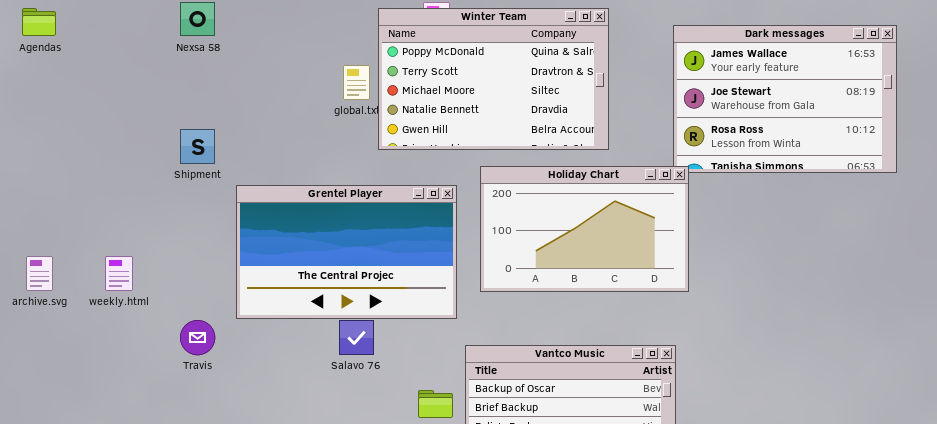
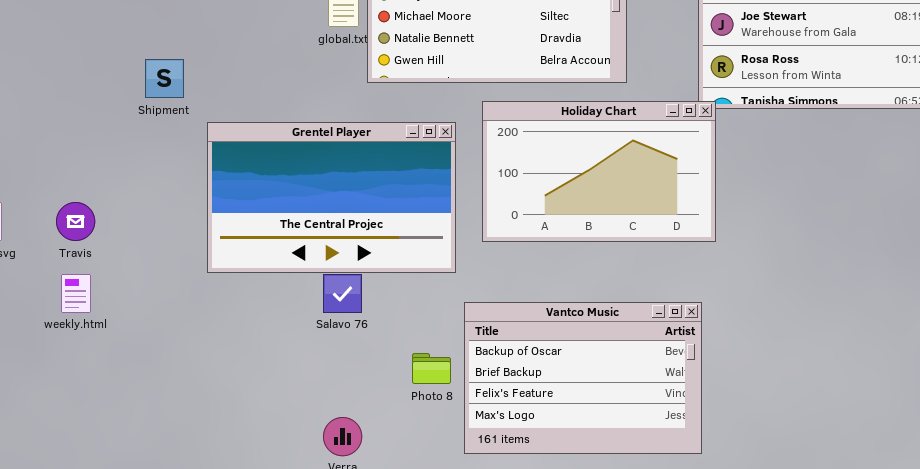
weekly.html: [105,256,133,291] -> [61,274,91,313], moved
Travis: [180,320,215,355] -> [56,202,95,241], moved

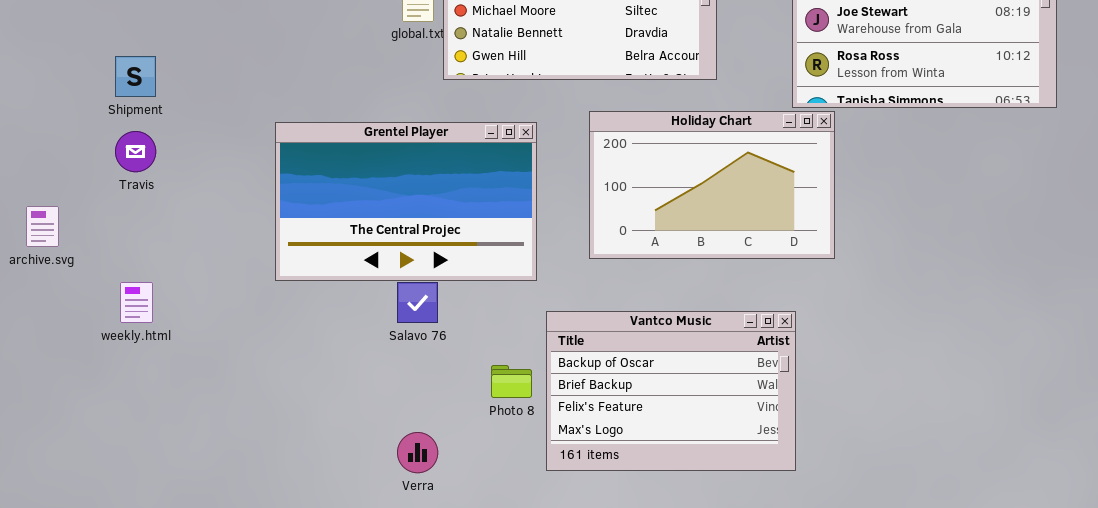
Shipment: [145,59,184,98] -> [115,56,156,97], moved
Holiday Chart: [482,101,716,242] -> [589,111,835,259], moved
Travis: [56,202,95,241] -> [115,131,156,172], moved

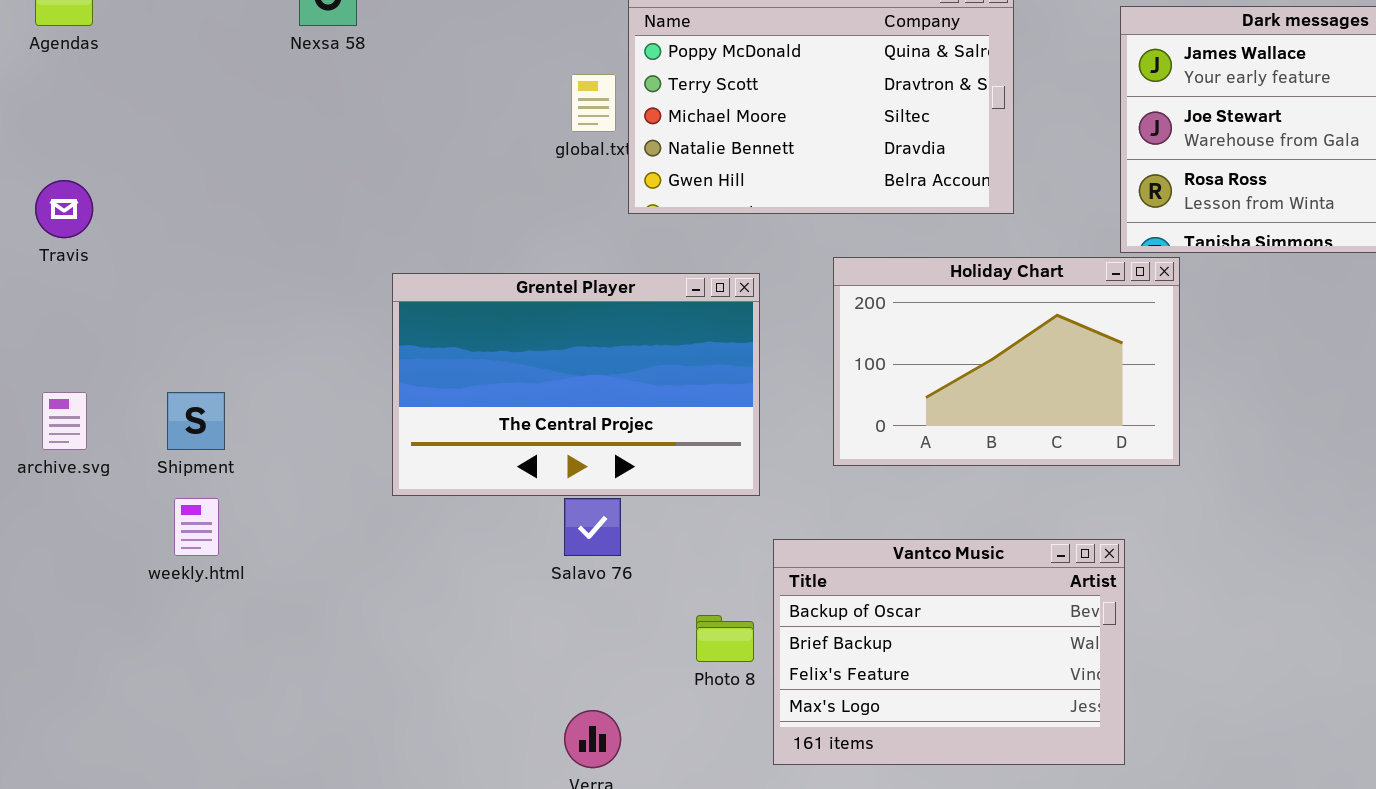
Shipment: [115,56,156,97] -> [167,392,225,450], moved
Travis: [115,131,156,172] -> [35,180,93,238], moved

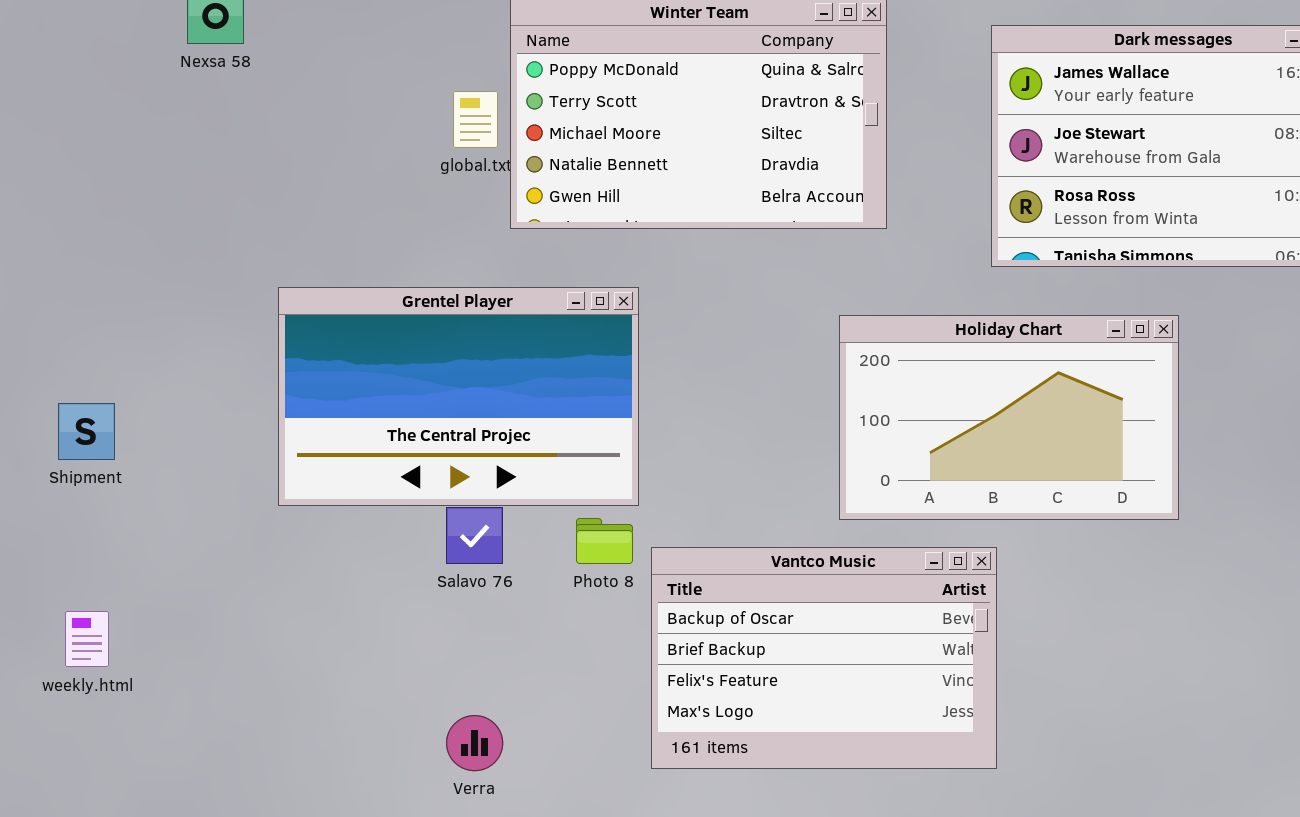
Holiday Chart: [833,257,1180,466] -> [839,315,1179,520], moved
weekly.html: [174,498,219,556] -> [65,611,109,667], moved
Photo 8: [696,615,754,662] -> [576,518,633,564], moved

